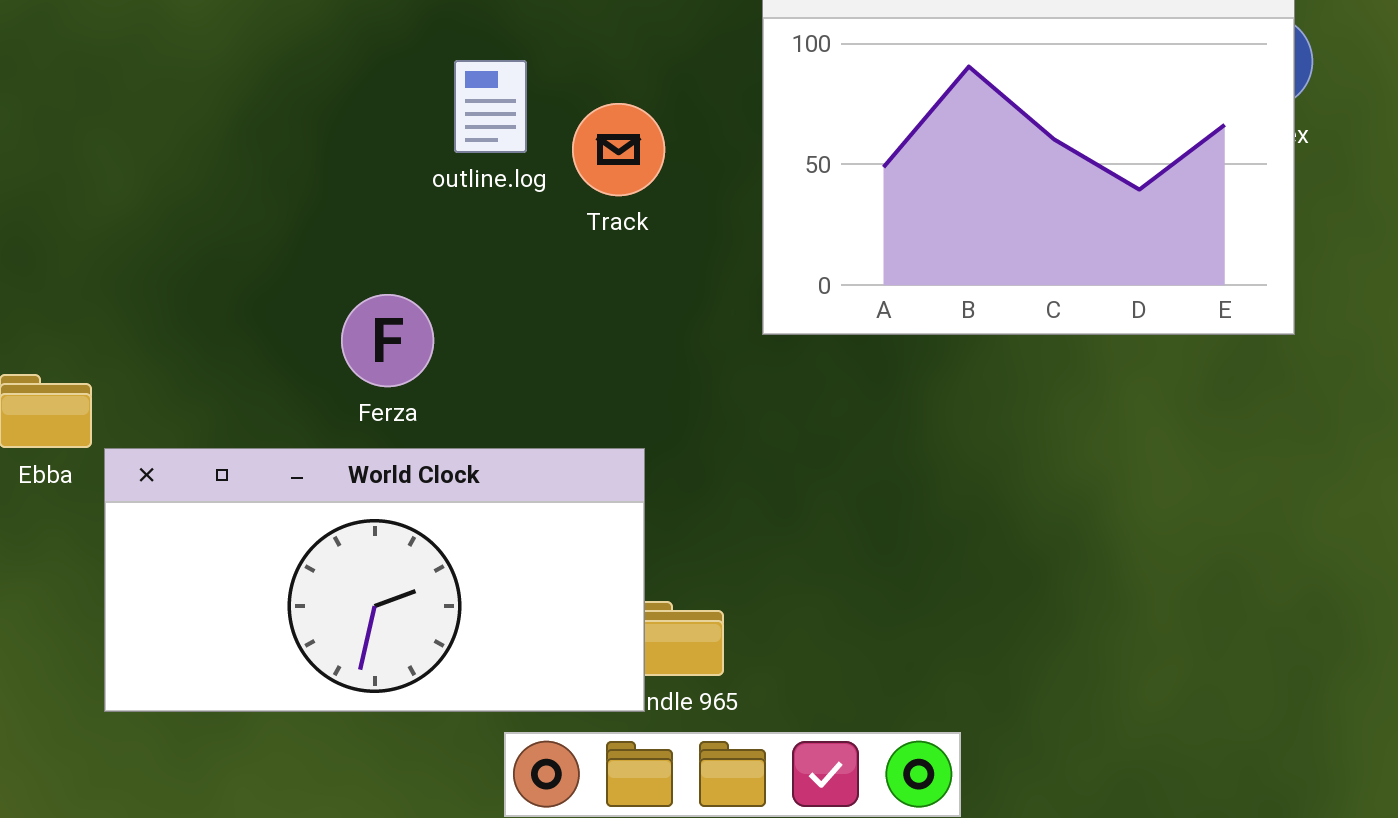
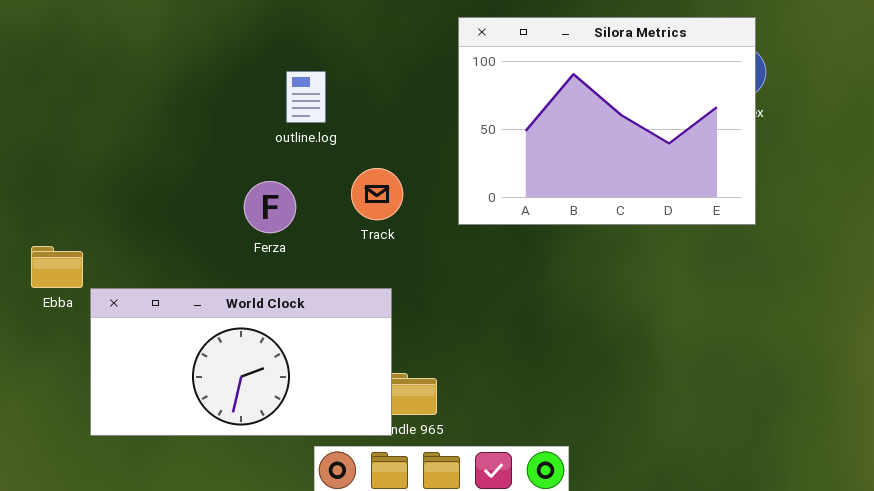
Track: [572,103,665,196] -> [351,168,403,220], moved
Ferza: [341,294,434,387] -> [244,181,296,233], moved

